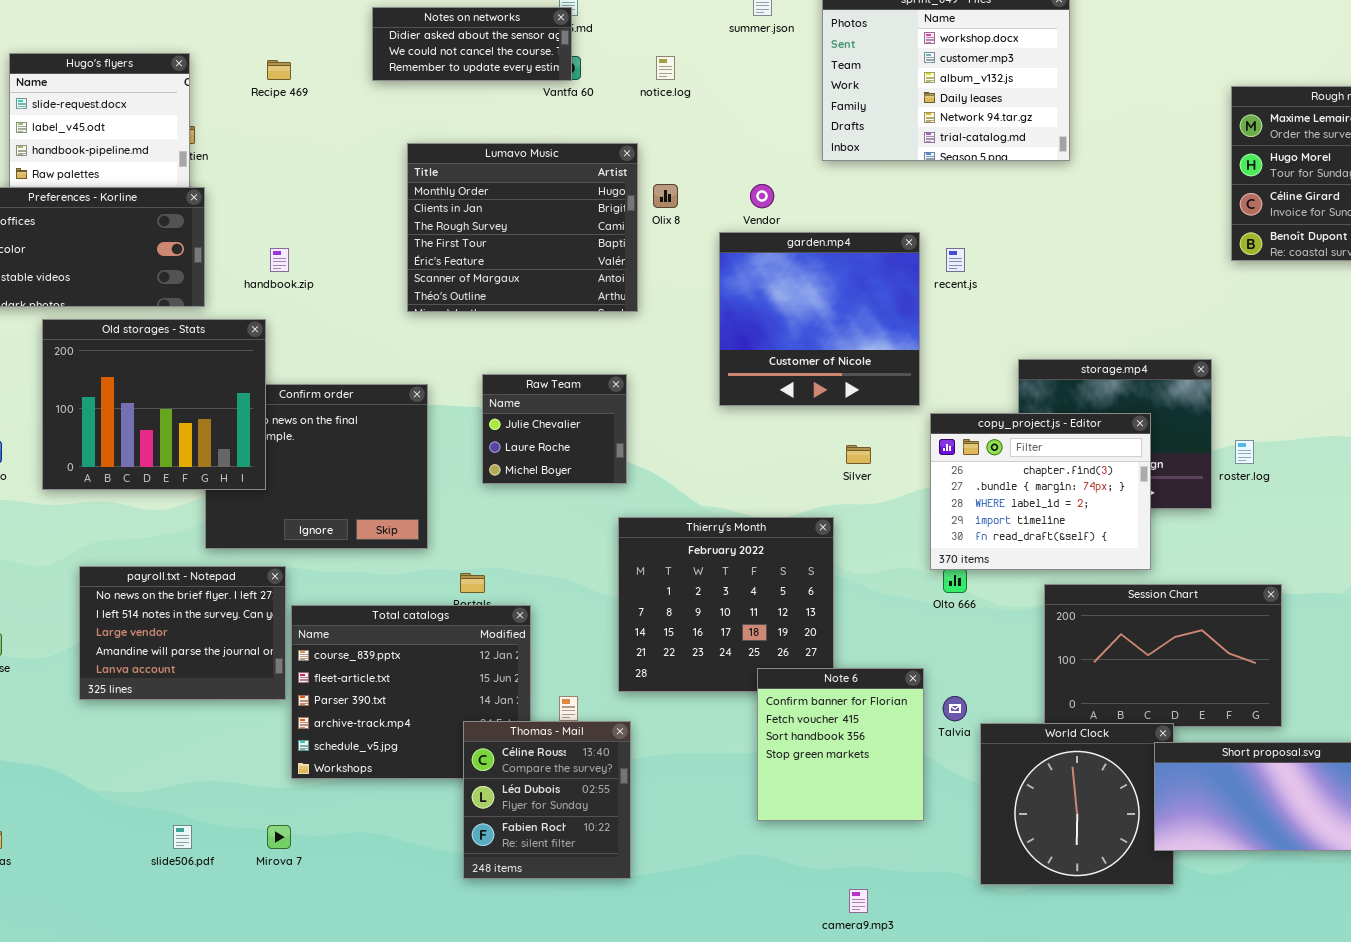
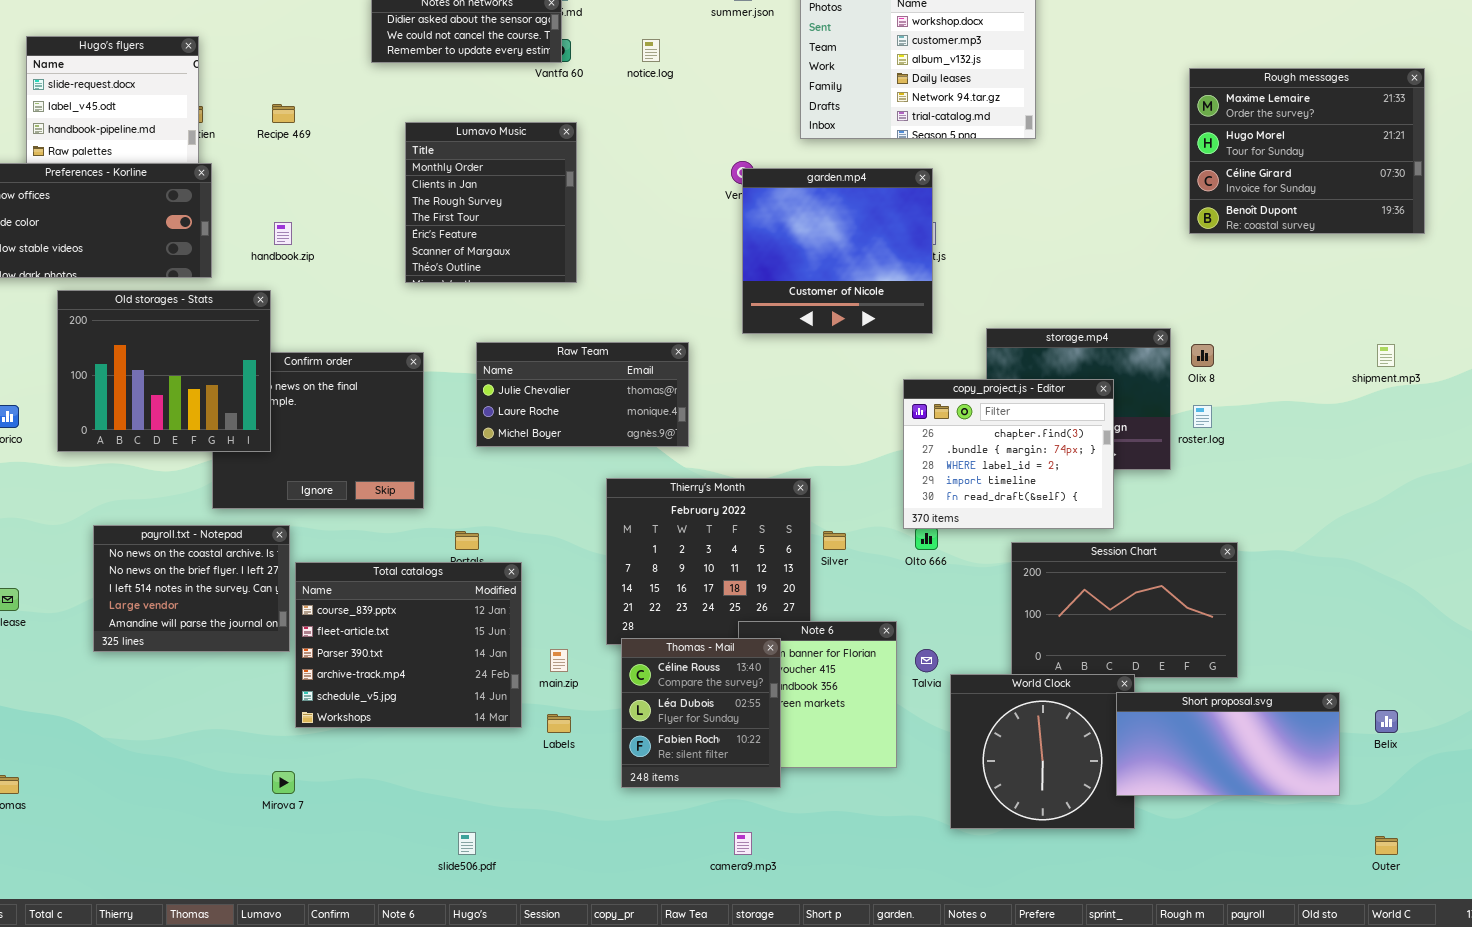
Recipe 469: [267,60,291,80] -> [272,104,295,123], moved
Lumavo Music: [407,143,638,312] -> [405,122,577,283], resized
Olix 8: [653,184,678,208] -> [1191,344,1214,367], moved
garden.mp4: [719,232,920,406] -> [742,168,933,334], moved
Raw Team: [482,374,627,484] -> [476,342,689,447], resized
Silver: [846,445,871,464] -> [823,531,846,550], moved
payroll.txt - Notepad: [79,566,286,700] -> [93,525,290,652], scrolled up 1 row
Thomas - Mail: [463,721,631,879] -> [621,638,781,788], moved
slide506.pdf: [173,825,192,849] -> [458,832,476,855], moved
camera9.mp3: [849,889,868,913] -> [734,832,752,855], moved

